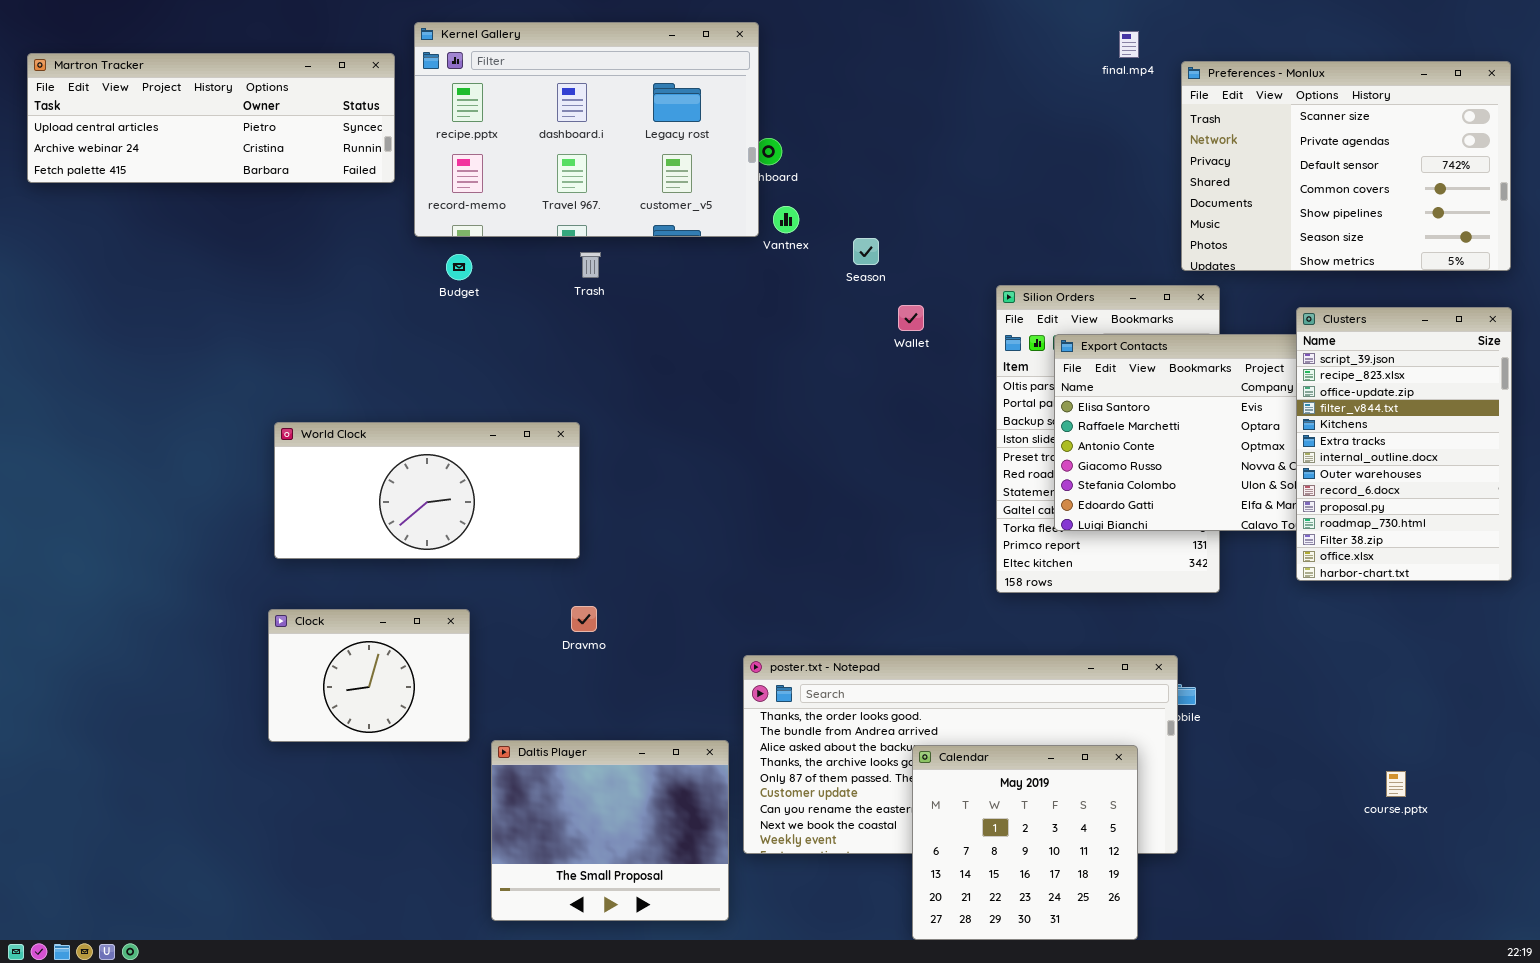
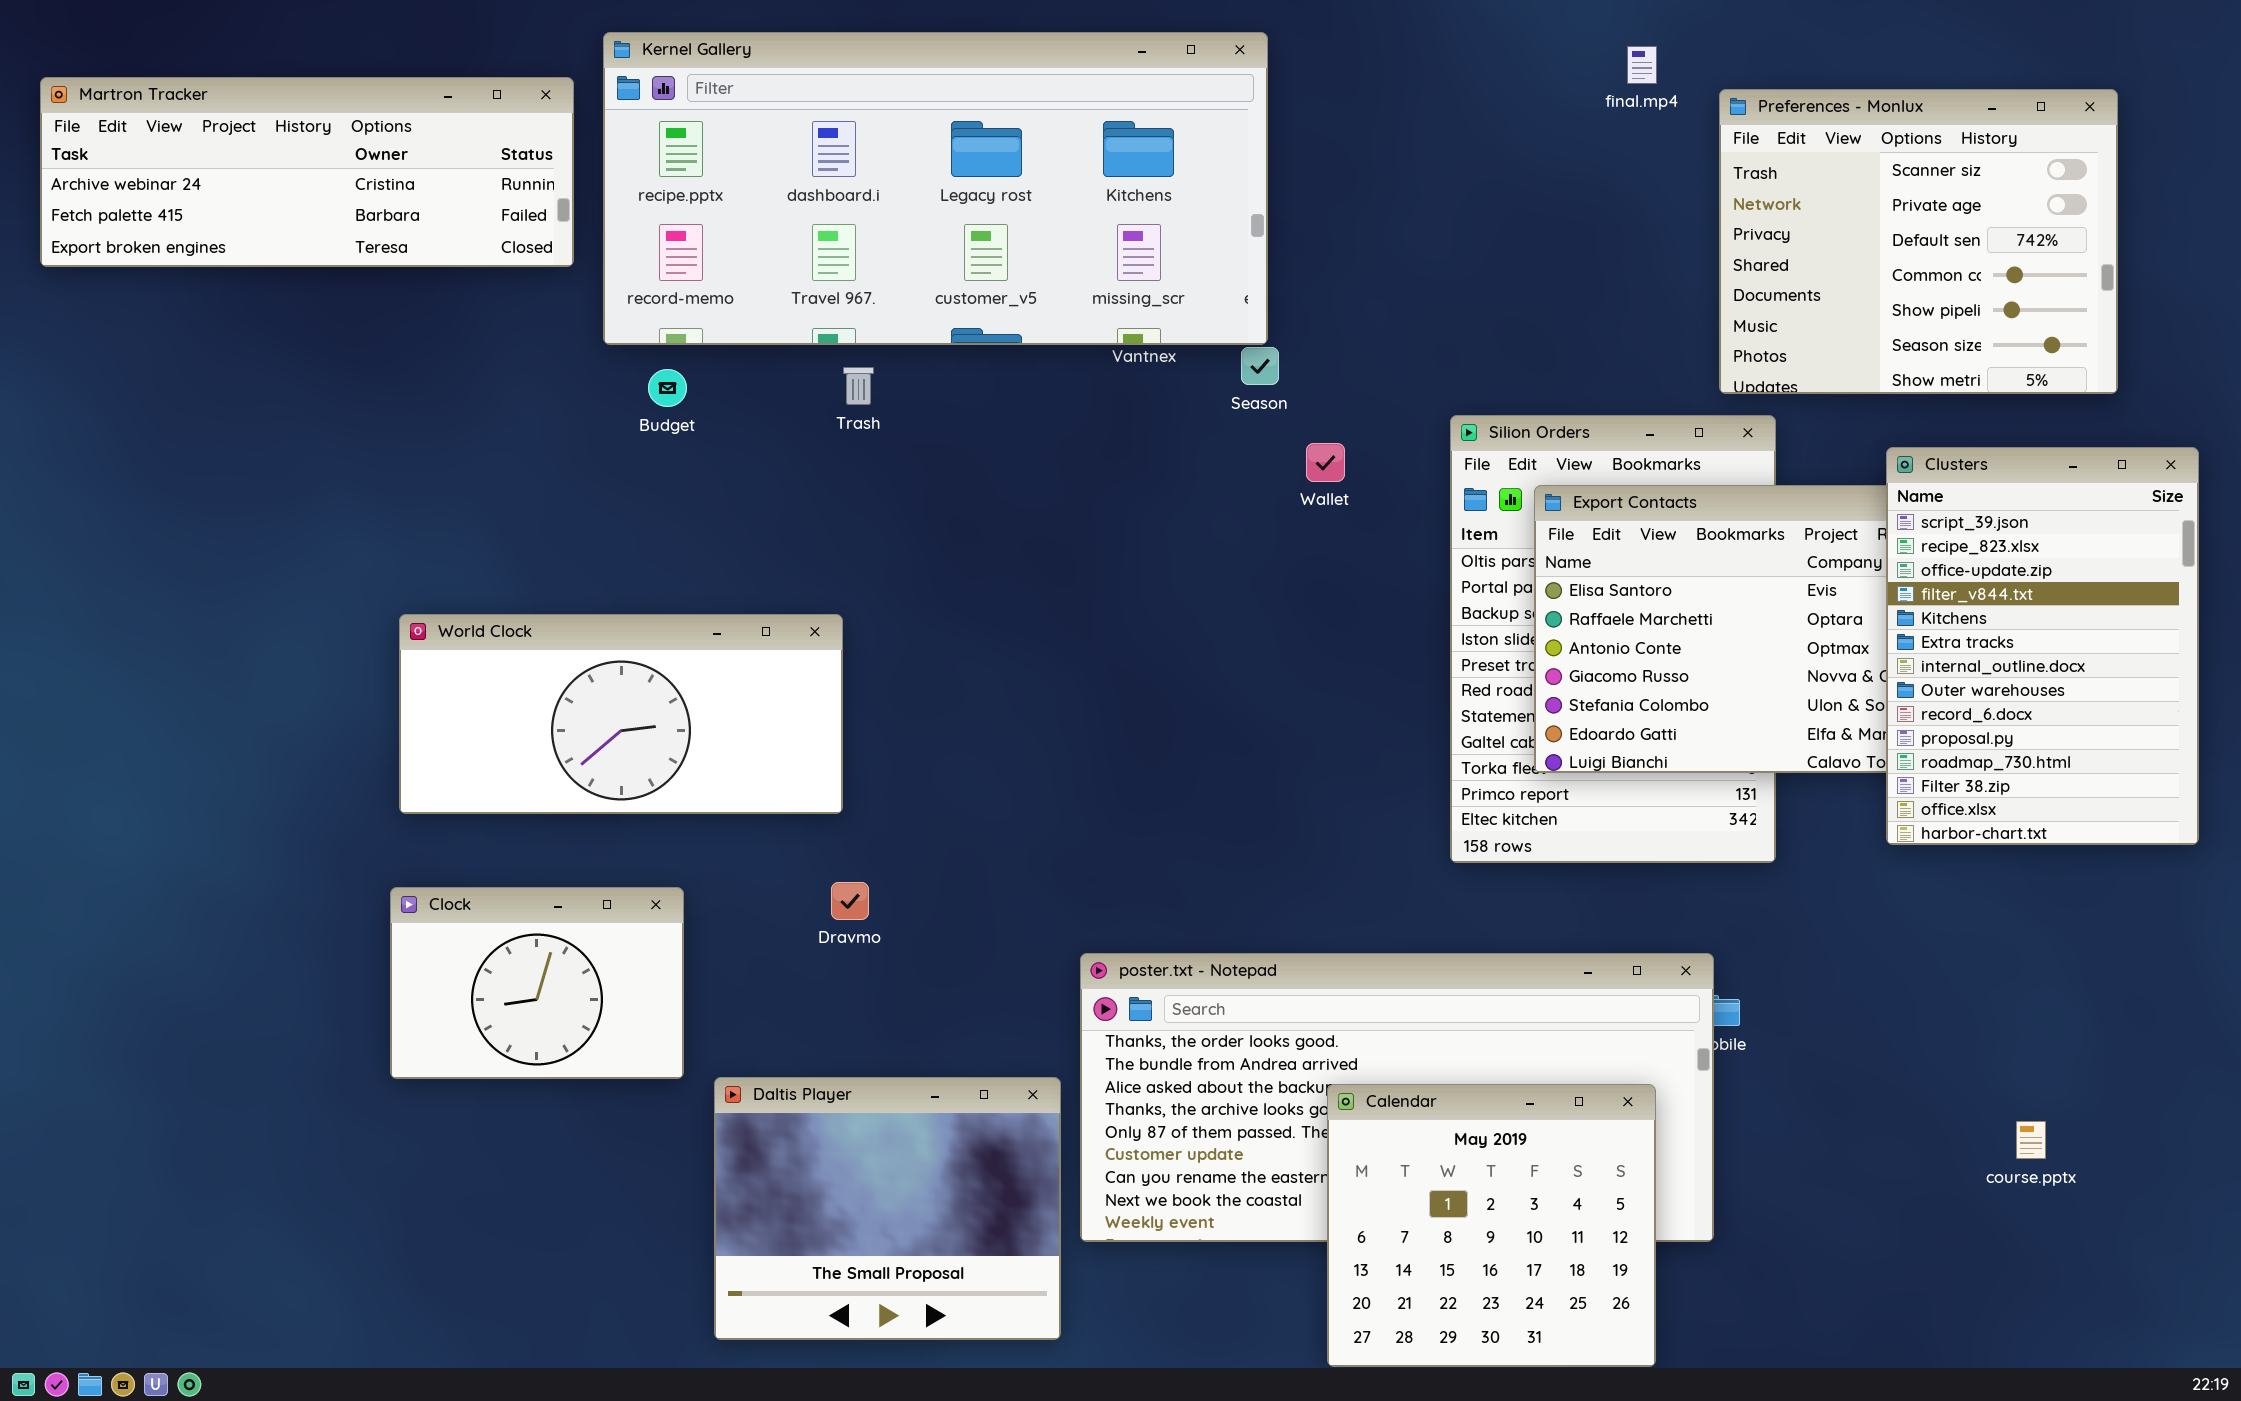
Kernel Gallery: [414,22,759,237] -> [603,32,1268,345], resized
Martron Tracker: [27,53,395,183] -> [40,77,574,267], scrolled down 1 row
Preferences - Monlux: [1181,61,1511,271] -> [1719,89,2118,394], resized

